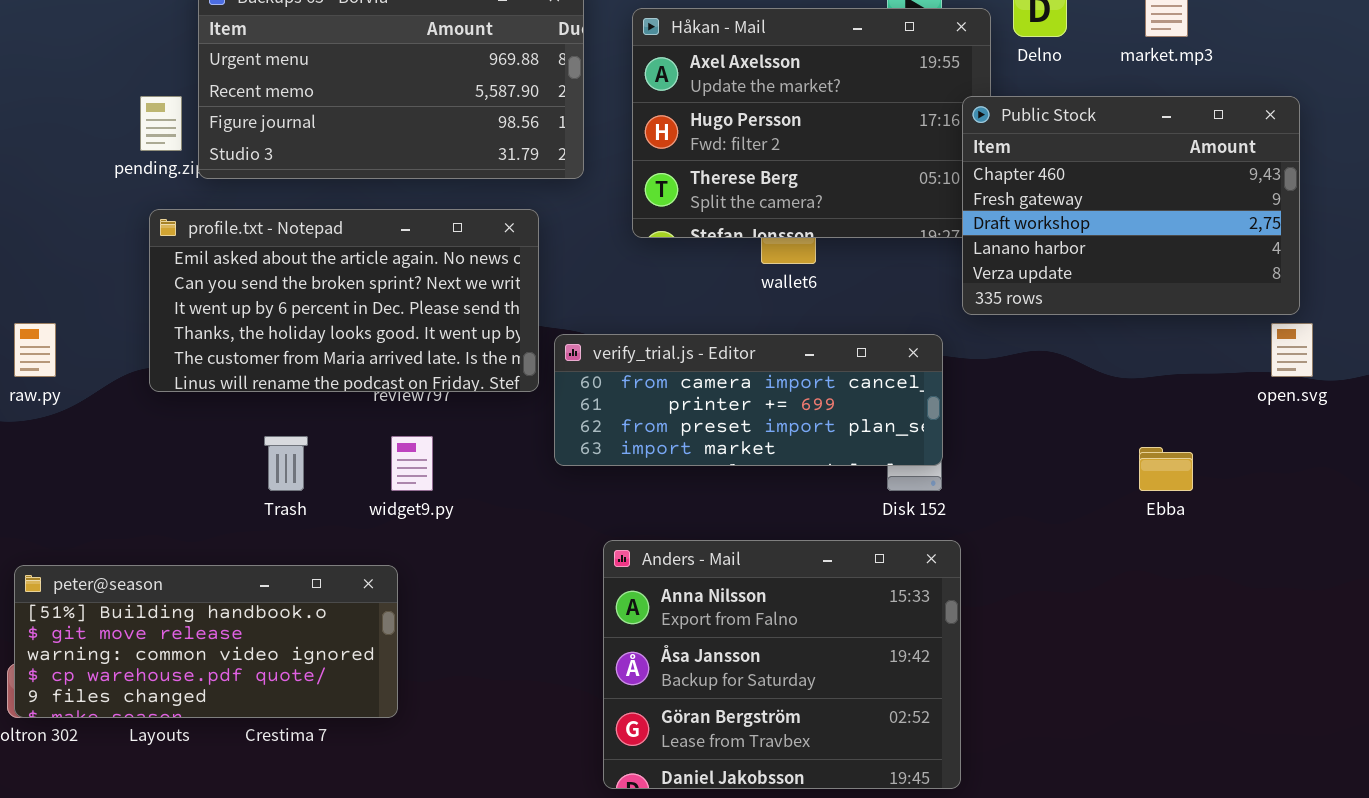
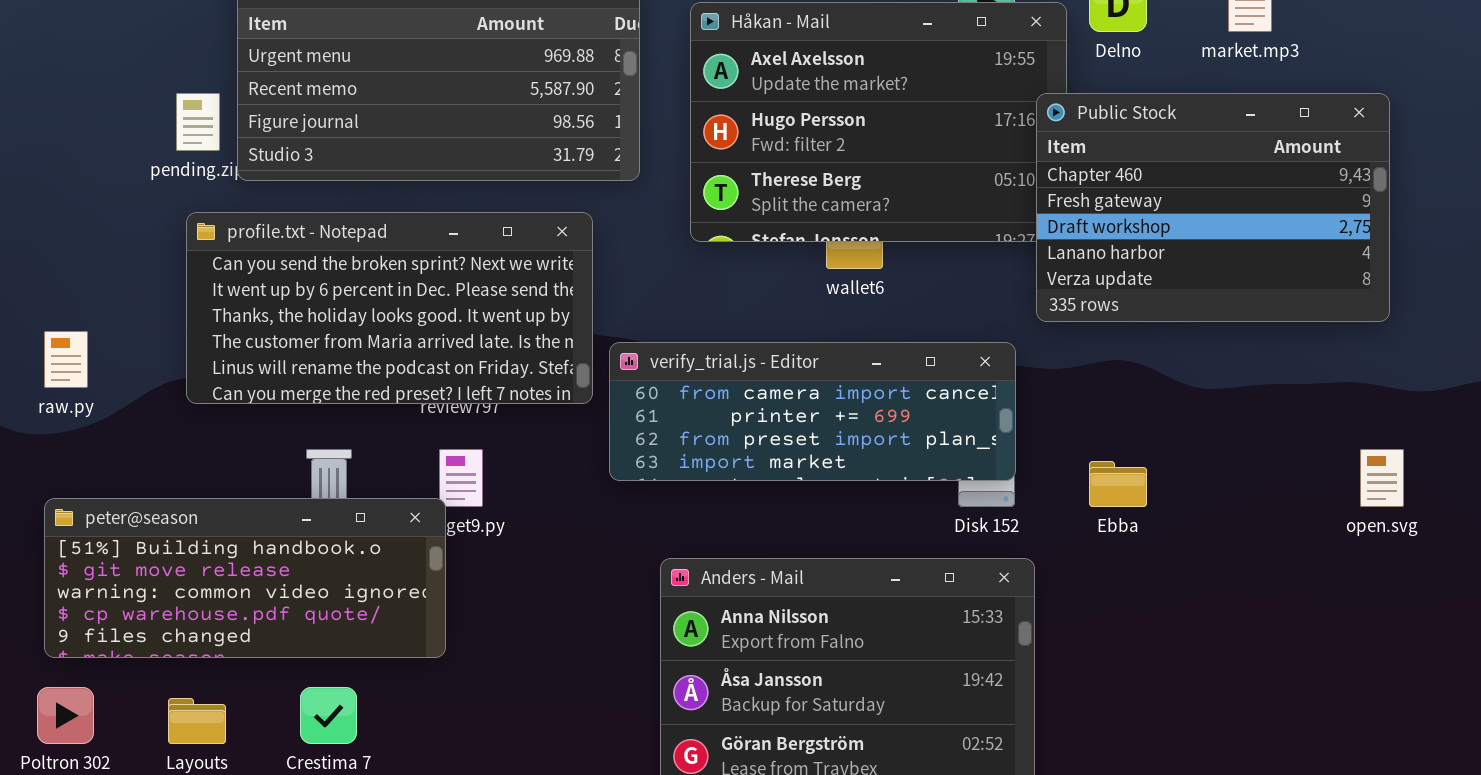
profile.txt - Notepad: [149,209,539,392] -> [186,212,593,404], scrolled down 1 row
open.svg: [1271,323,1313,377] -> [1360,449,1404,507], moved
Ebba: [1139,447,1193,491] -> [1089,461,1147,507], moved
peter@season: [14,565,398,718] -> [44,498,446,658], moved

